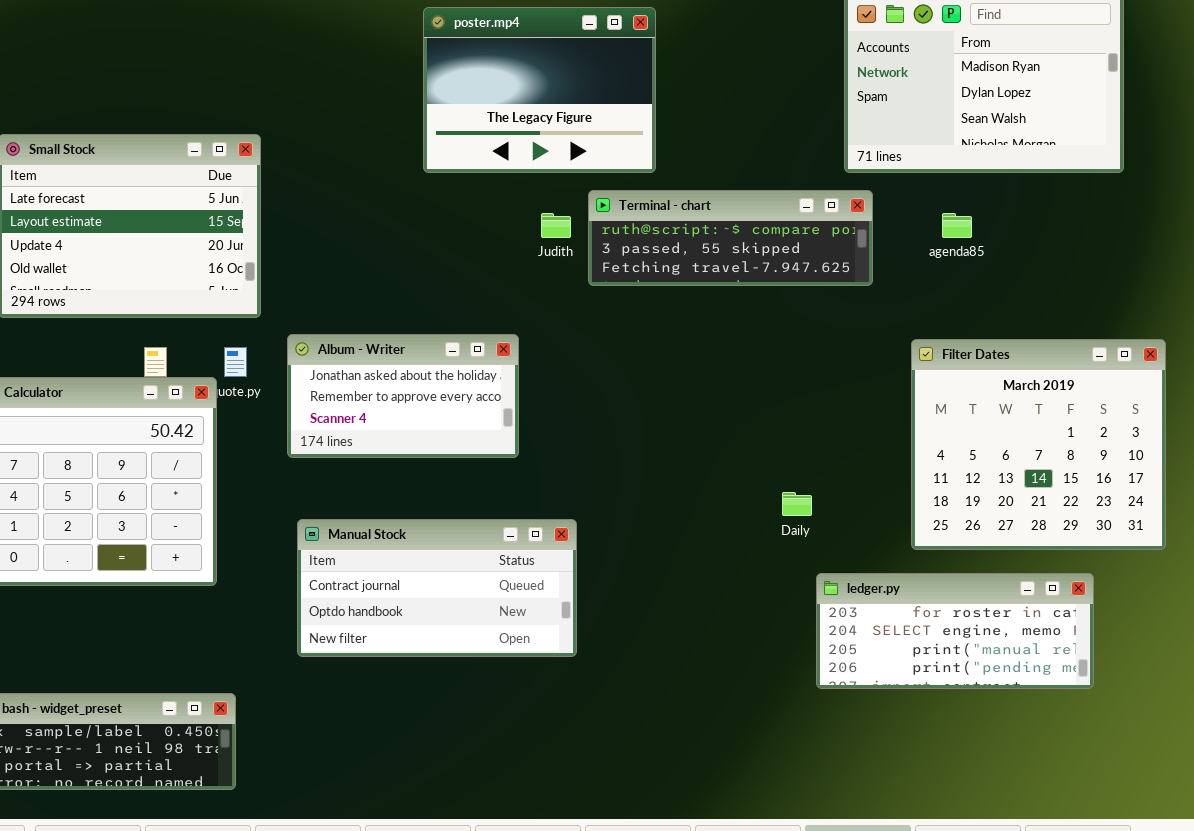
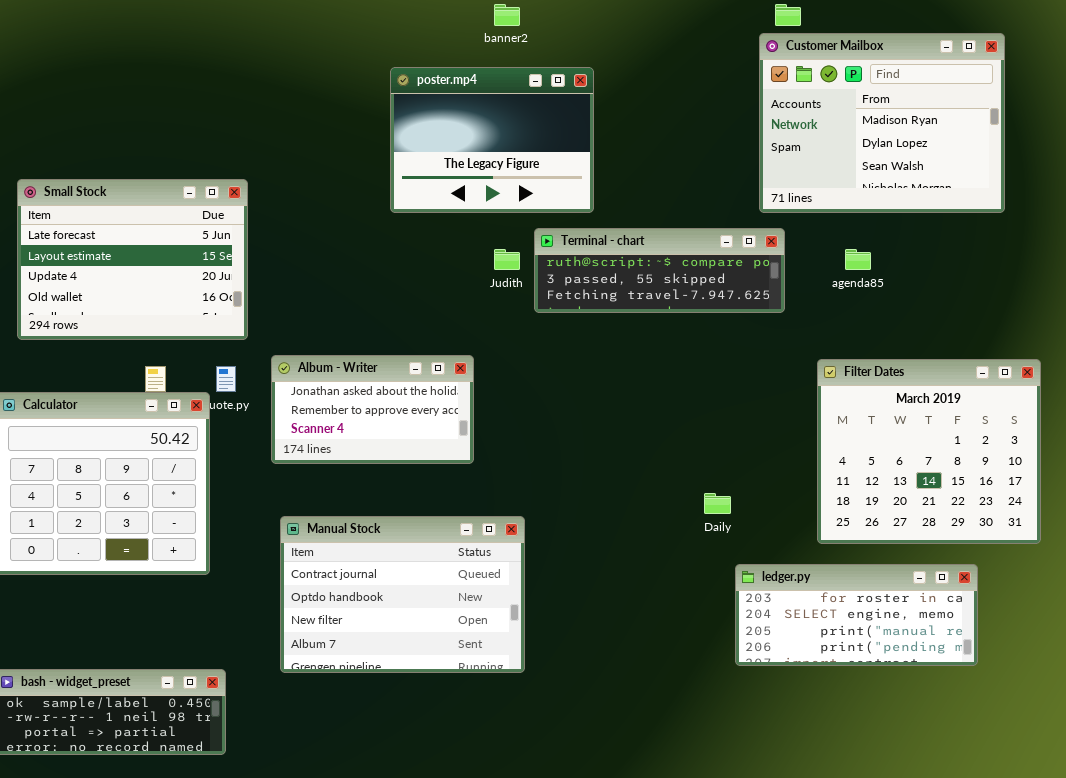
Manual Stock: [297,519,577,657] -> [280,516,525,673], resized

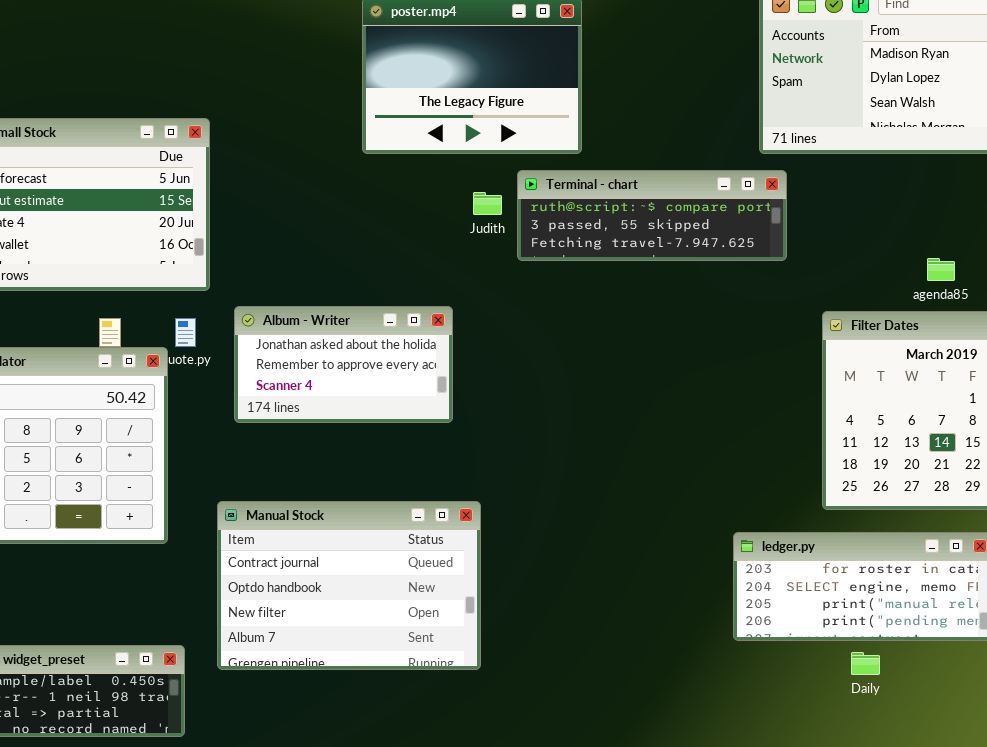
agenda85: [845,249,871,270] -> [927,258,955,281], moved
Daily: [704,493,731,514] -> [851,652,880,675], moved
Manual Stock: [280,516,525,673] -> [217,501,481,670], moved

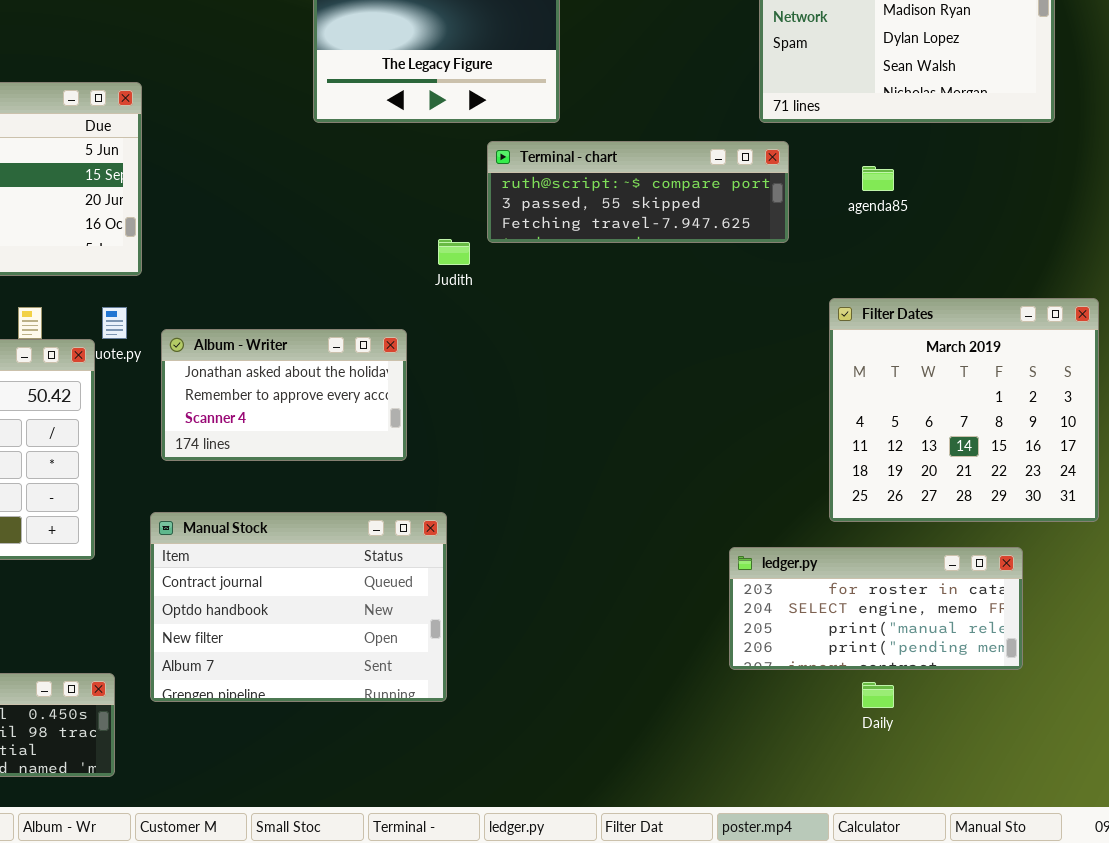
Judith: [473,192,502,215] -> [438,239,470,265], moved
agenda85: [927,258,955,281] -> [862,166,894,191], moved
Album - Writer: [234,306,453,423] -> [161,329,407,461], moved

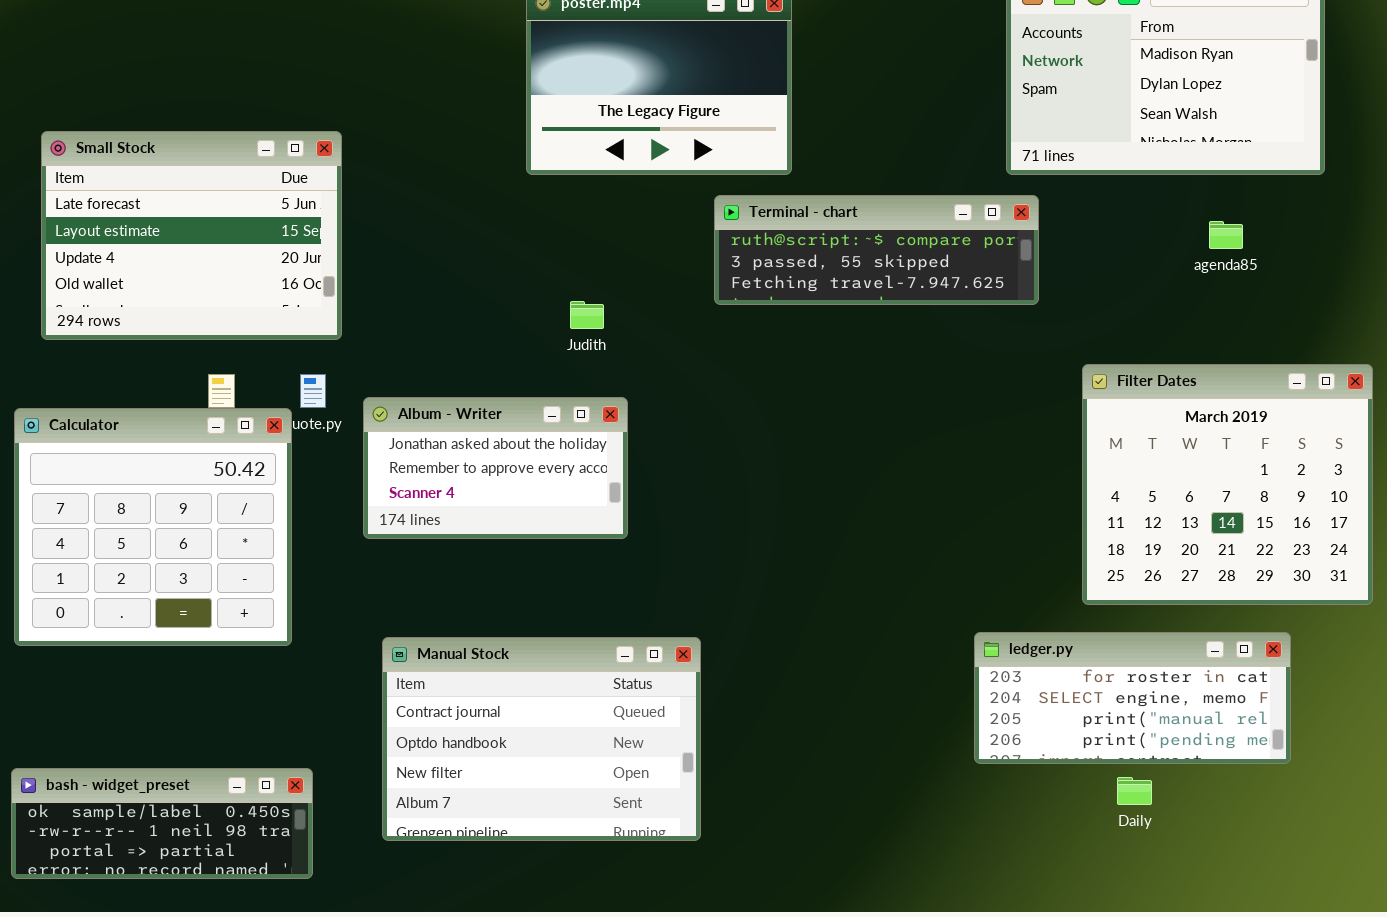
agenda85: [862,166,894,191] -> [1209,221,1243,249], moved
Judith: [438,239,470,265] -> [570,301,604,329], moved
Manual Stock: [150,512,447,702] -> [382,637,701,841], moved

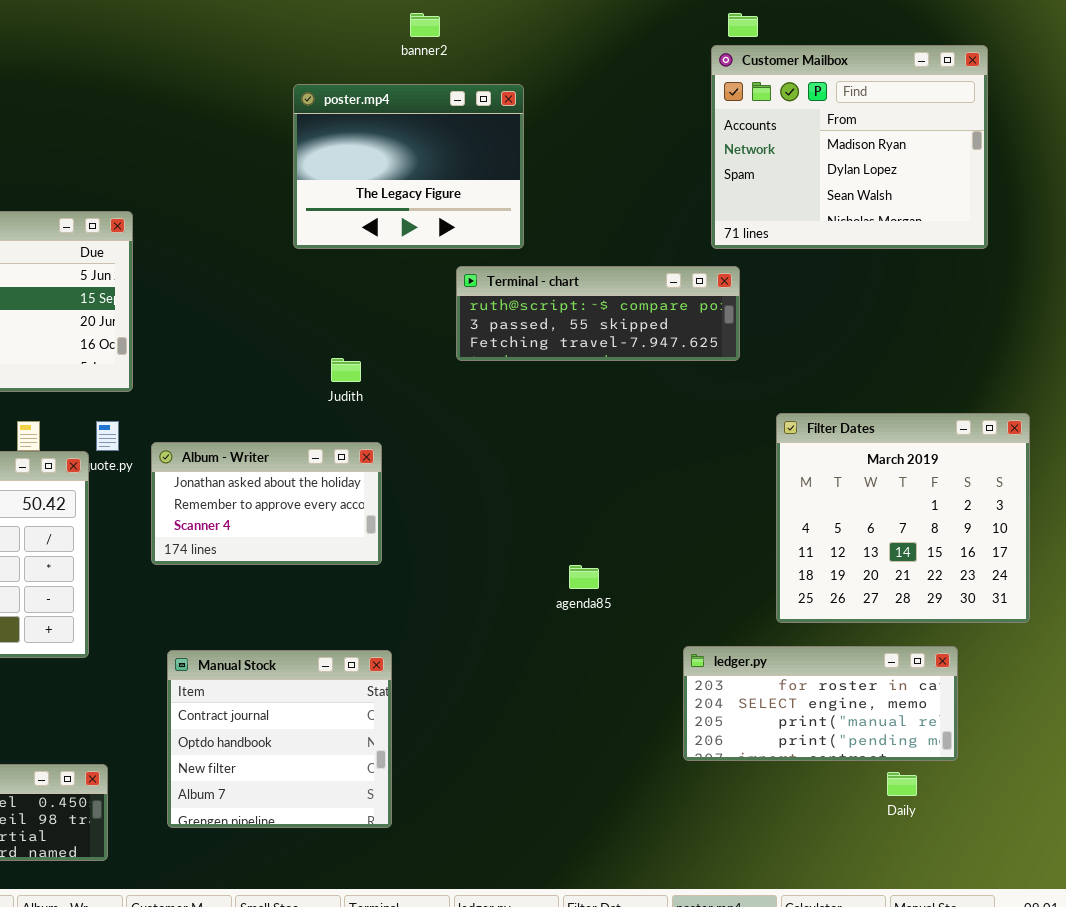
agenda85: [1209,221,1243,249] -> [569,565,599,589], moved
Manual Stock: [382,637,701,841] -> [167,650,392,828], resized
Daily: [1117,777,1152,805] -> [887,772,917,796], moved

